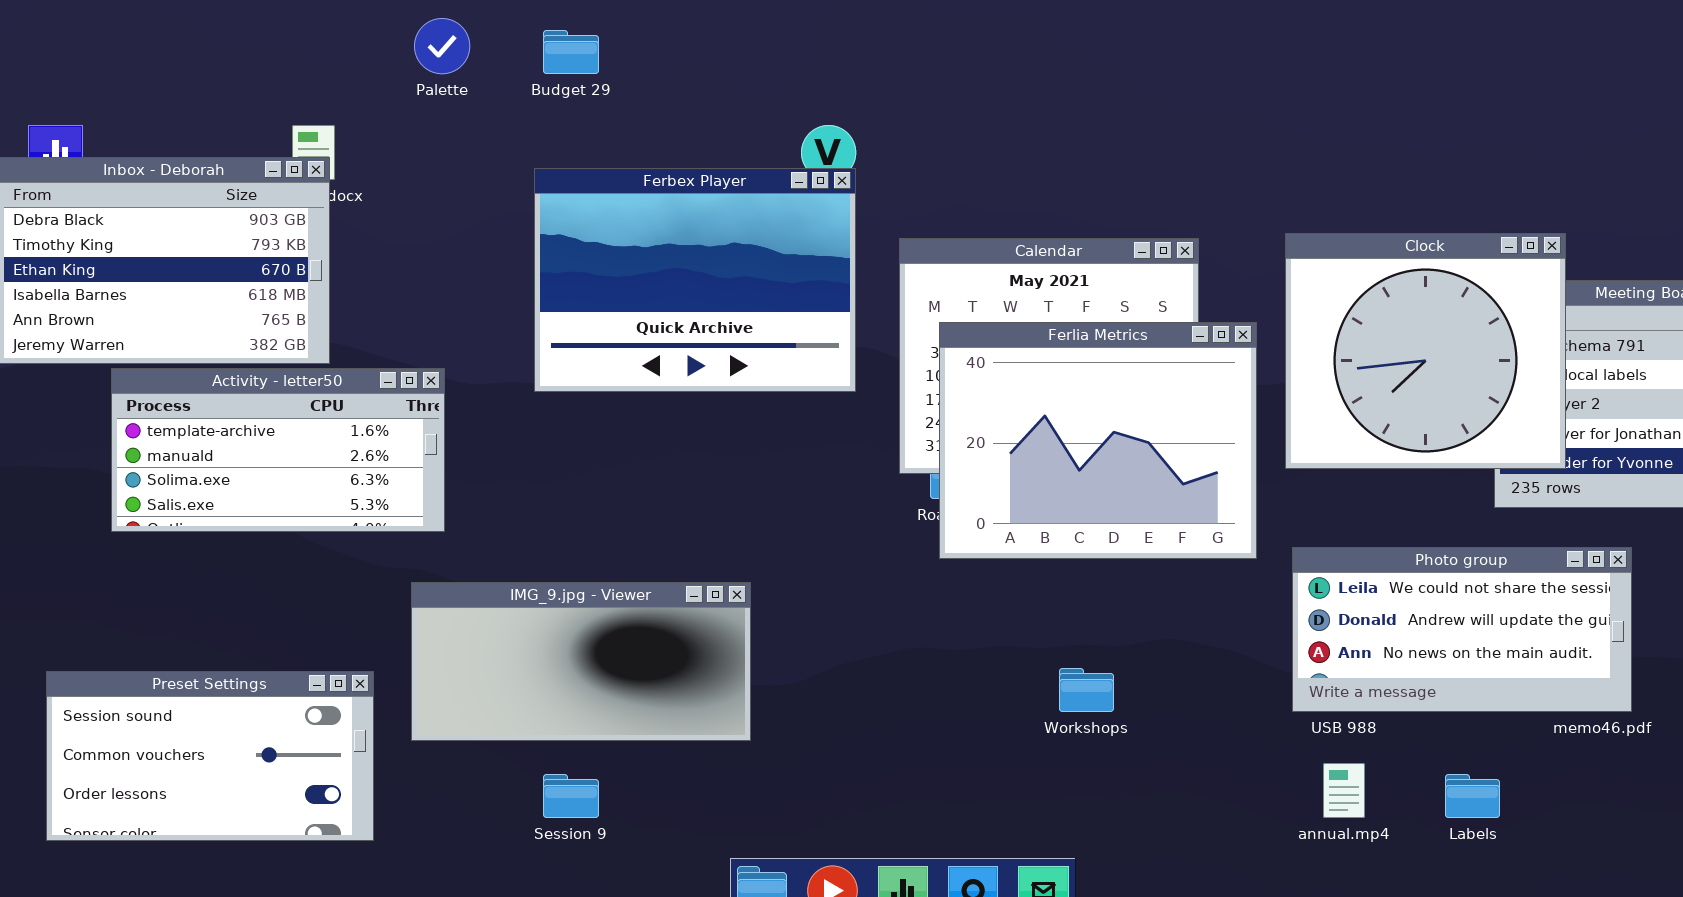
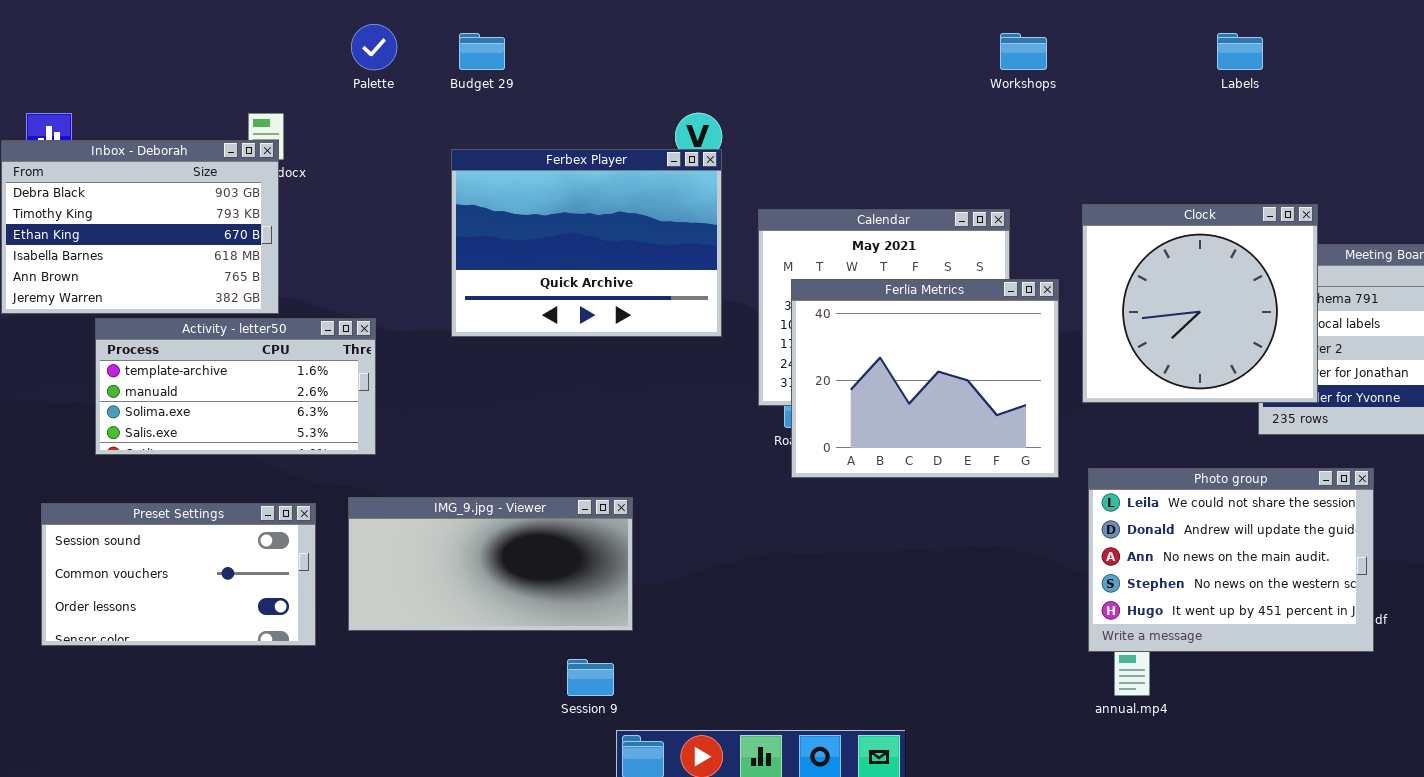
Photo group: [1292,547,1632,712] -> [1088,468,1374,652], resized
Workshops: [1059,668,1114,712] -> [1000,33,1047,70], moved
Preset Settings: [46,671,374,841] -> [41,503,316,646], moved
Session 9: [543,774,599,818] -> [567,659,614,696], moved
Labels: [1445,774,1500,818] -> [1217,33,1263,70], moved

